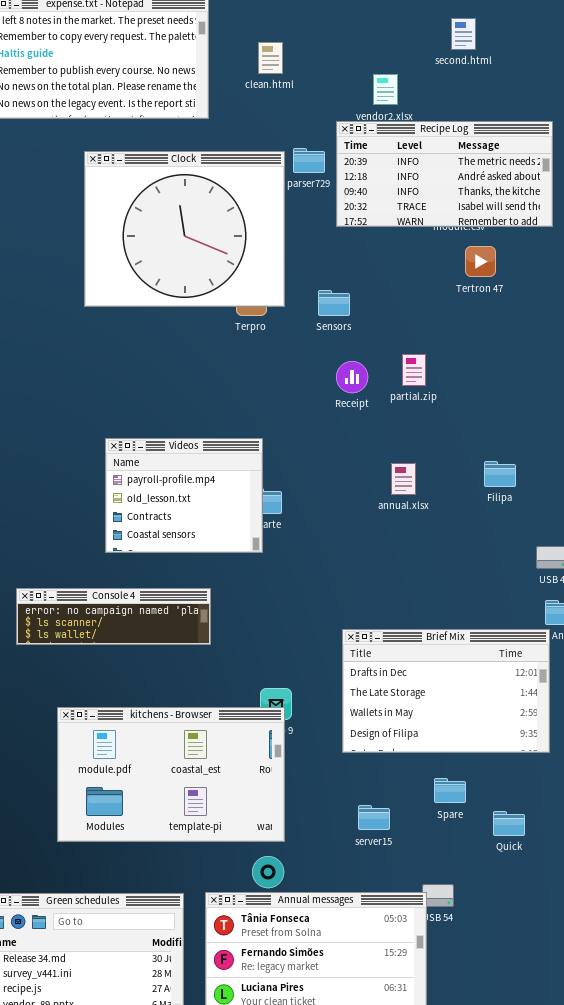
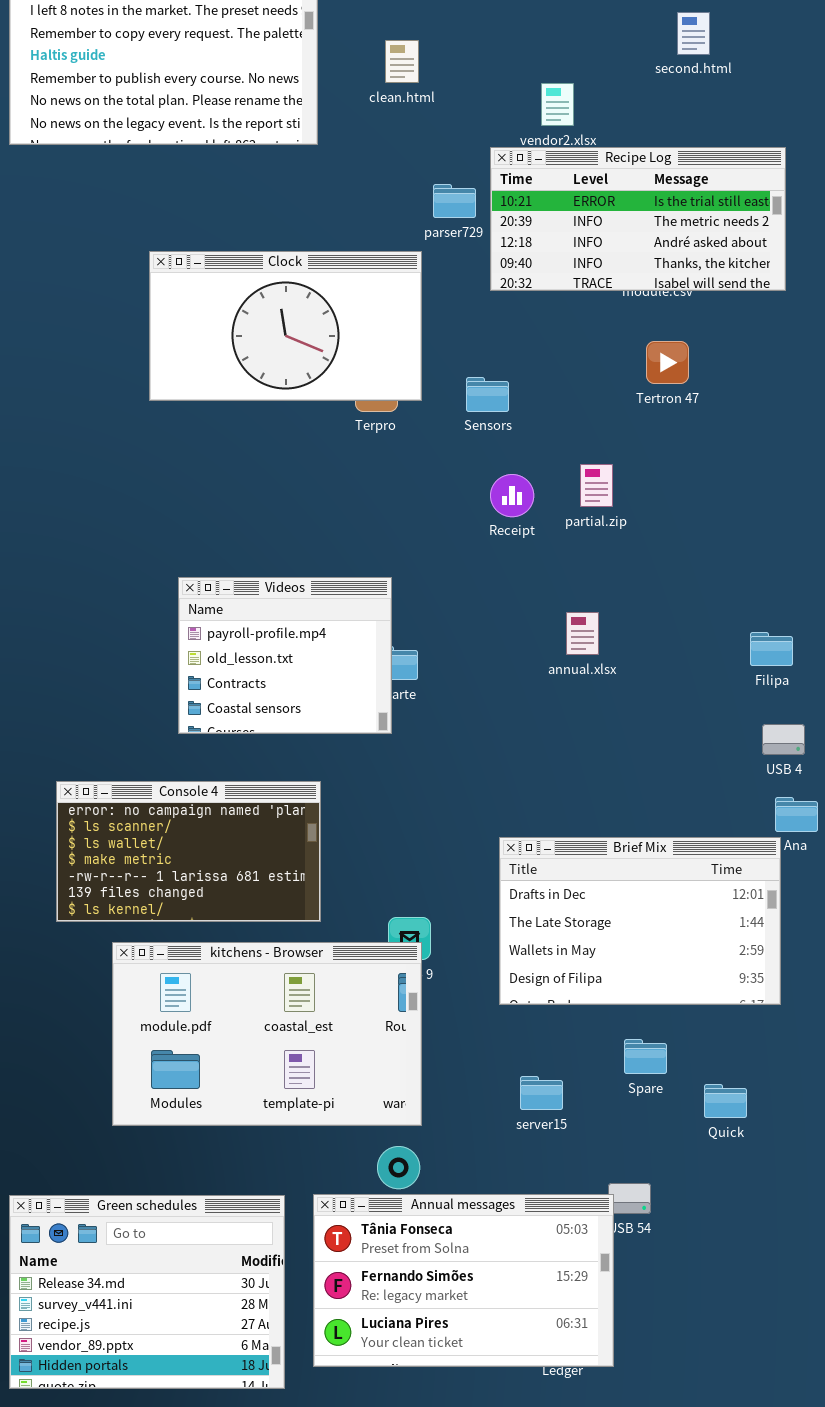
second.html: [451,18,476,50] -> [677,12,710,55], moved
Recipe Log: [336,121,553,227] -> [490,147,786,291], scrolled up 1 row
Clock: [84,151,285,307] -> [149,251,422,401], resized
Tertron 47: [465,246,496,277] -> [646,341,689,384], moved
Filipa: [484,461,516,487] -> [750,632,793,666], moved
Console 4: [16,588,211,645] -> [56,781,321,922], resized

